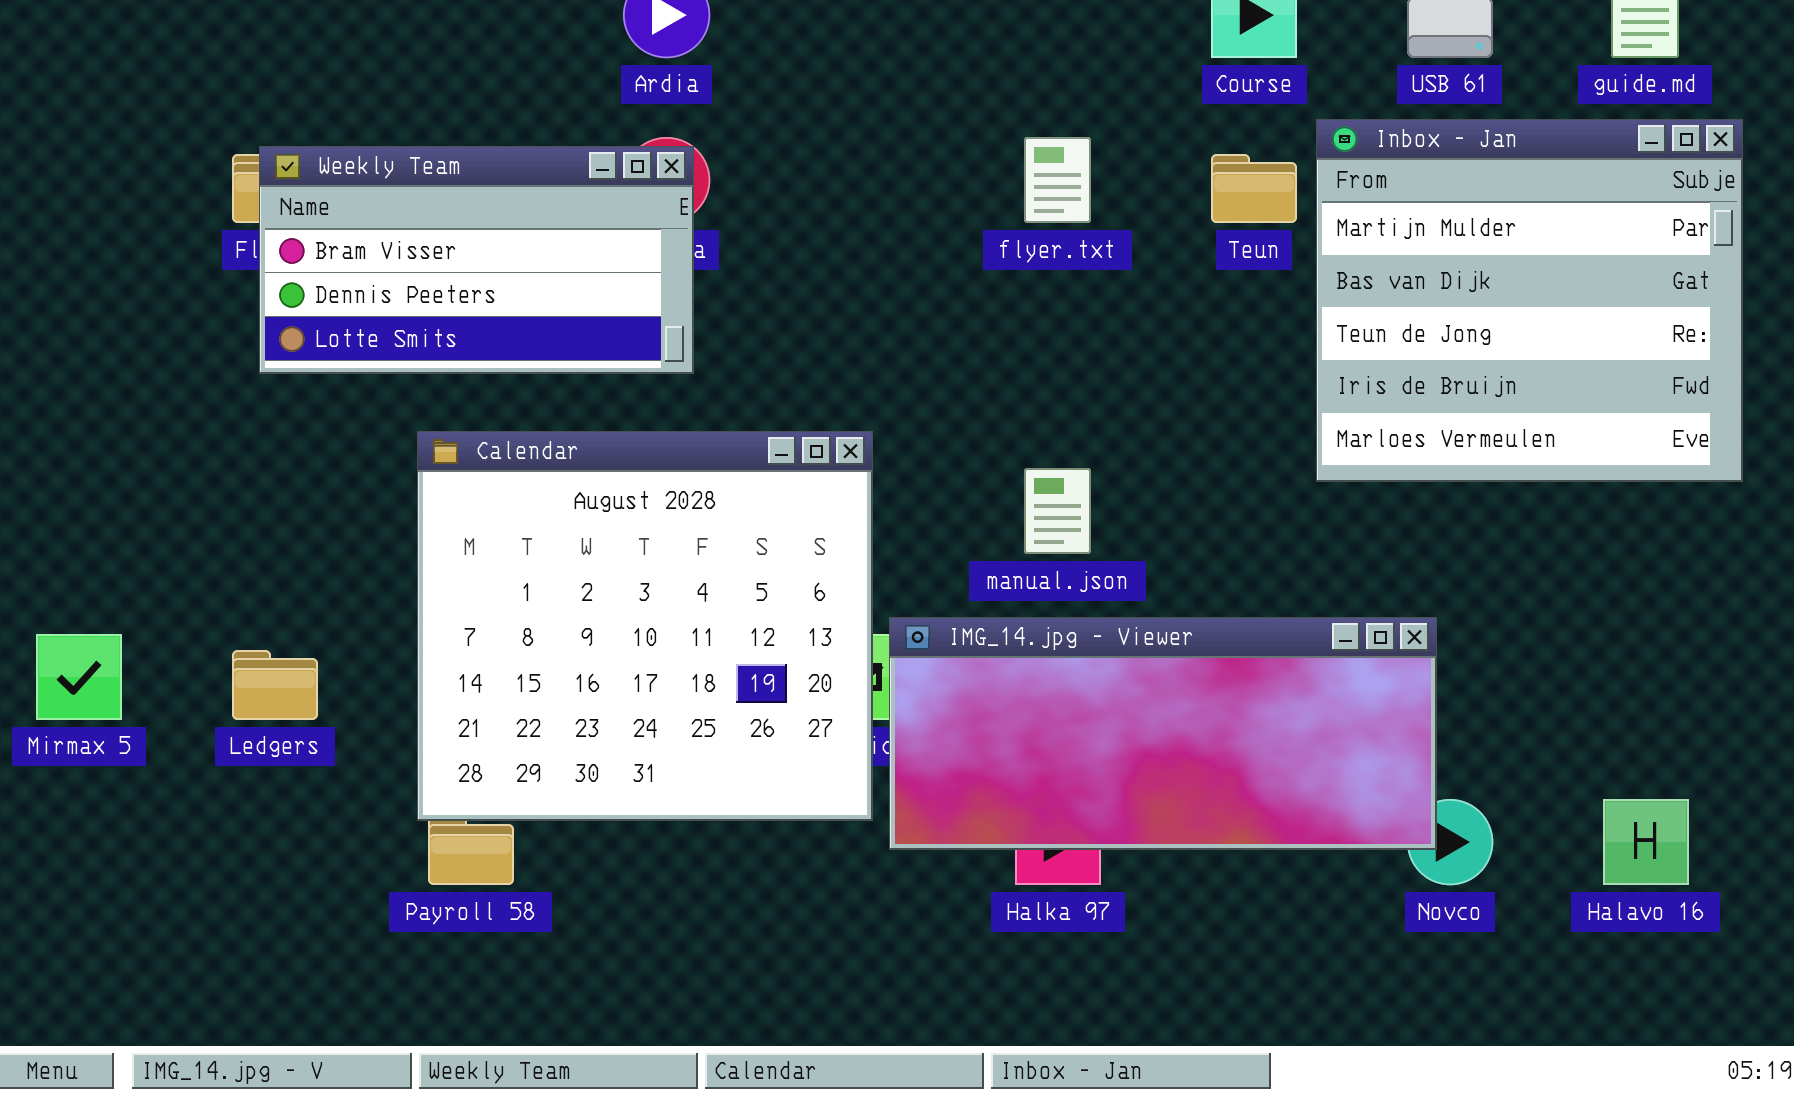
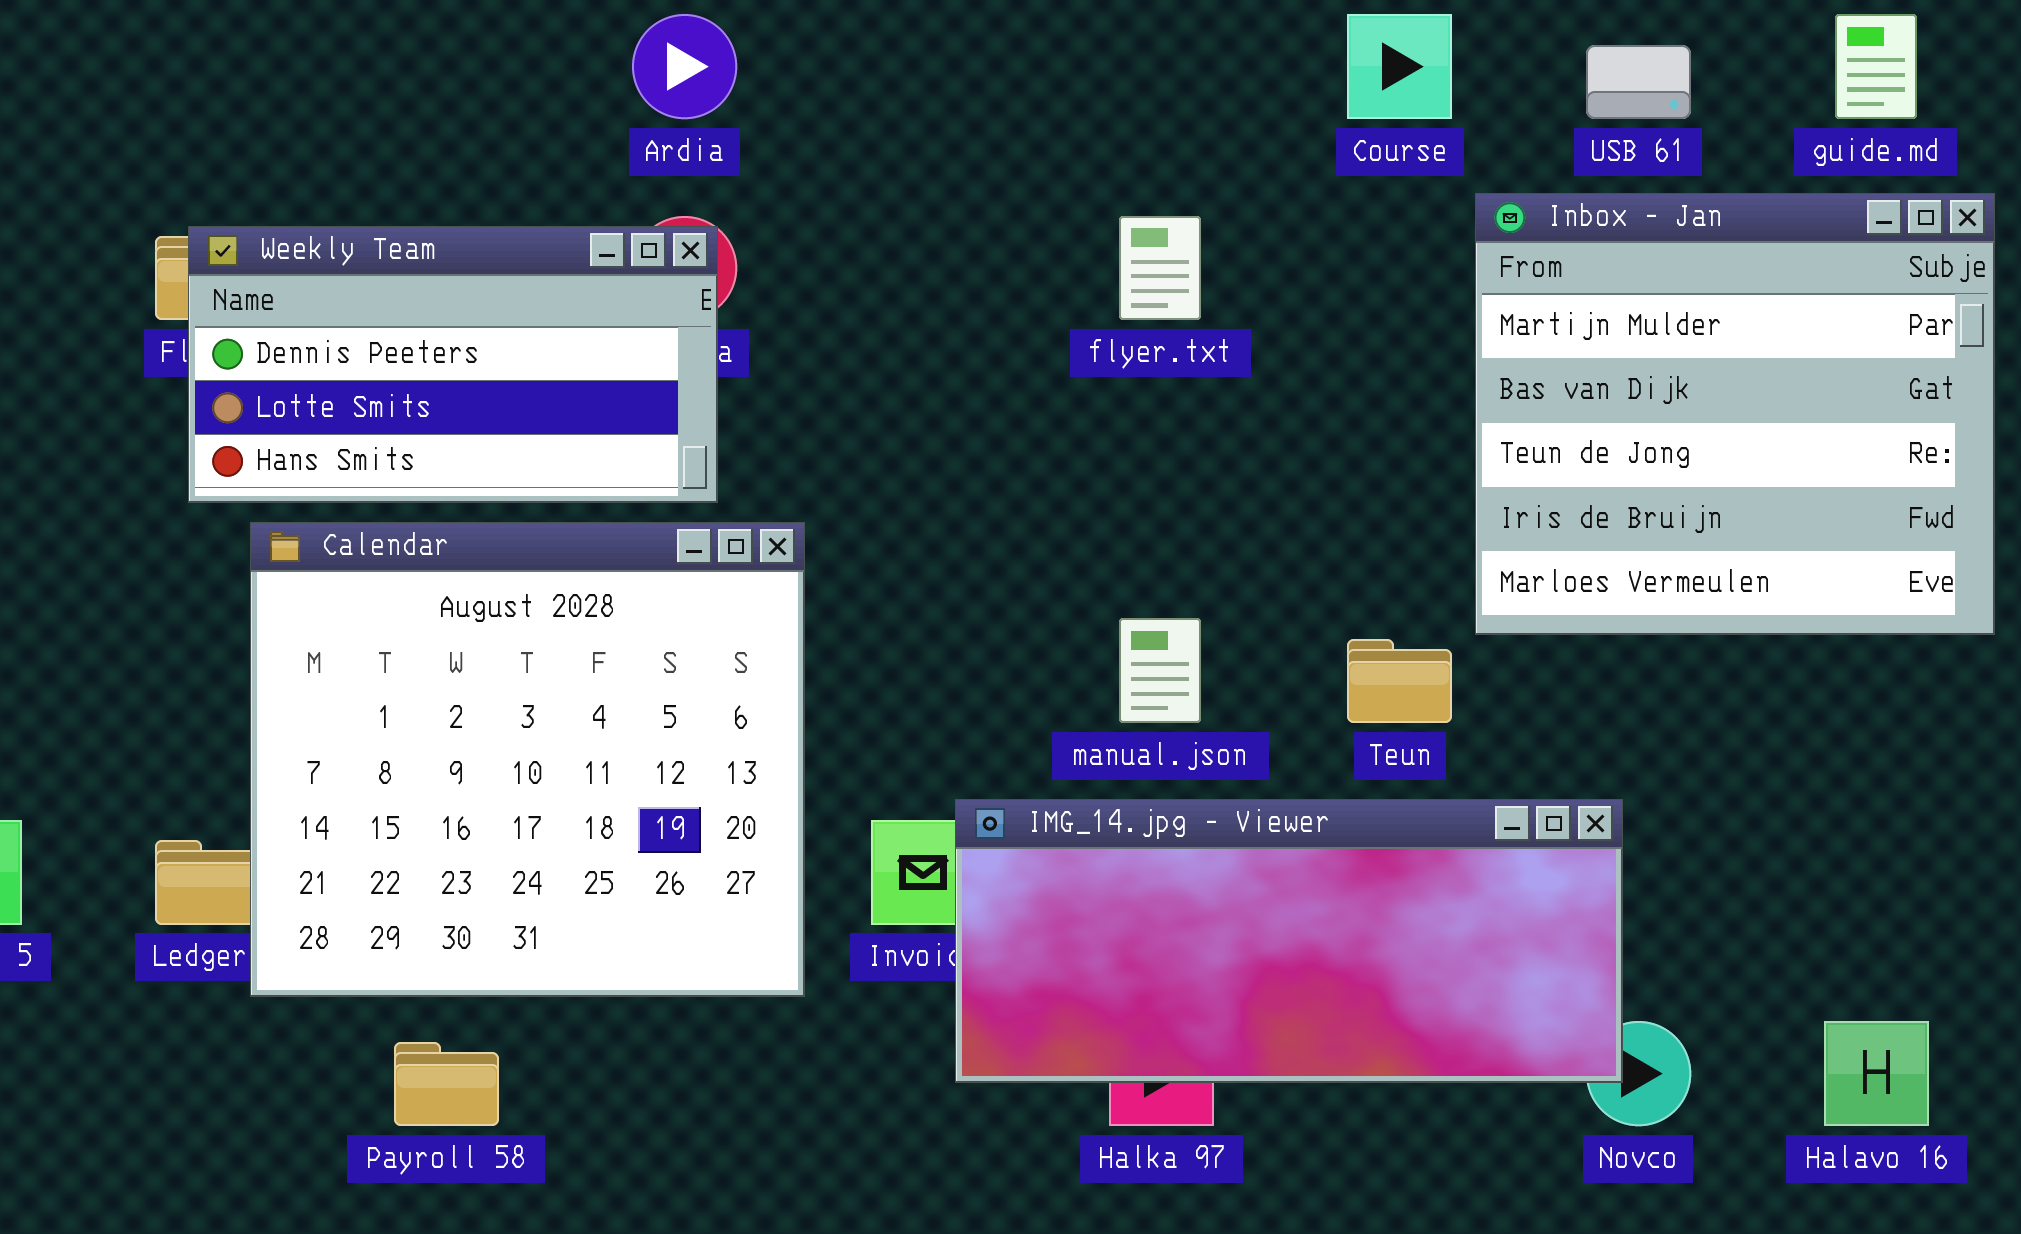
Weekly Team: [259,146,694,374] -> [188,226,718,503], scrolled down 1 row
Teun: [1211,154,1297,223] -> [1347,639,1452,723], moved
Calendar: [417,431,873,821] -> [250,522,805,997], moved

